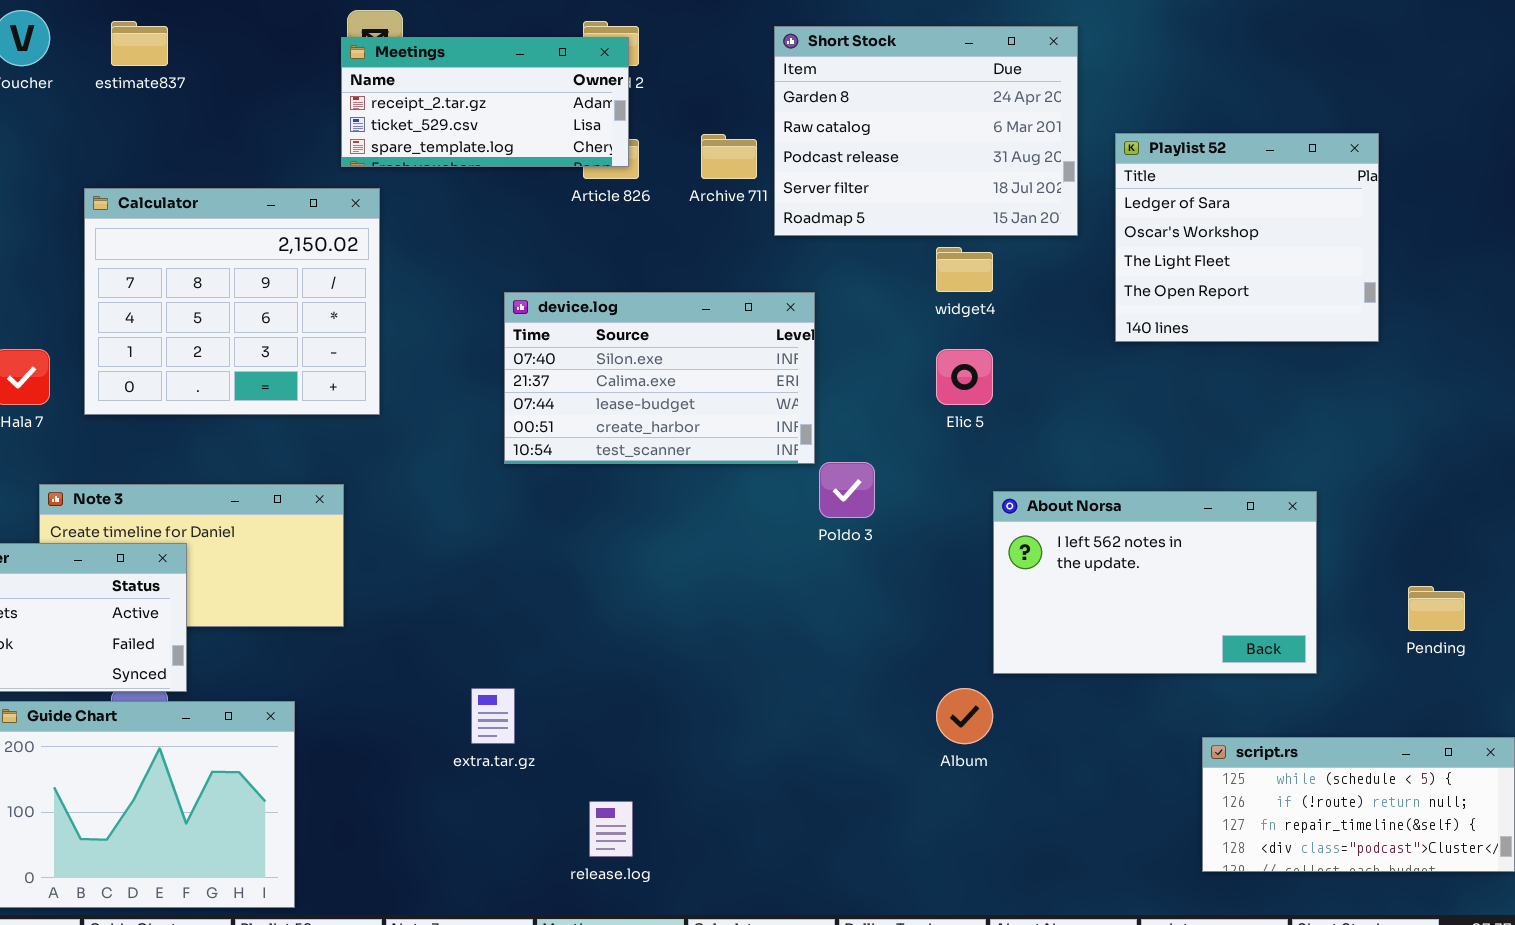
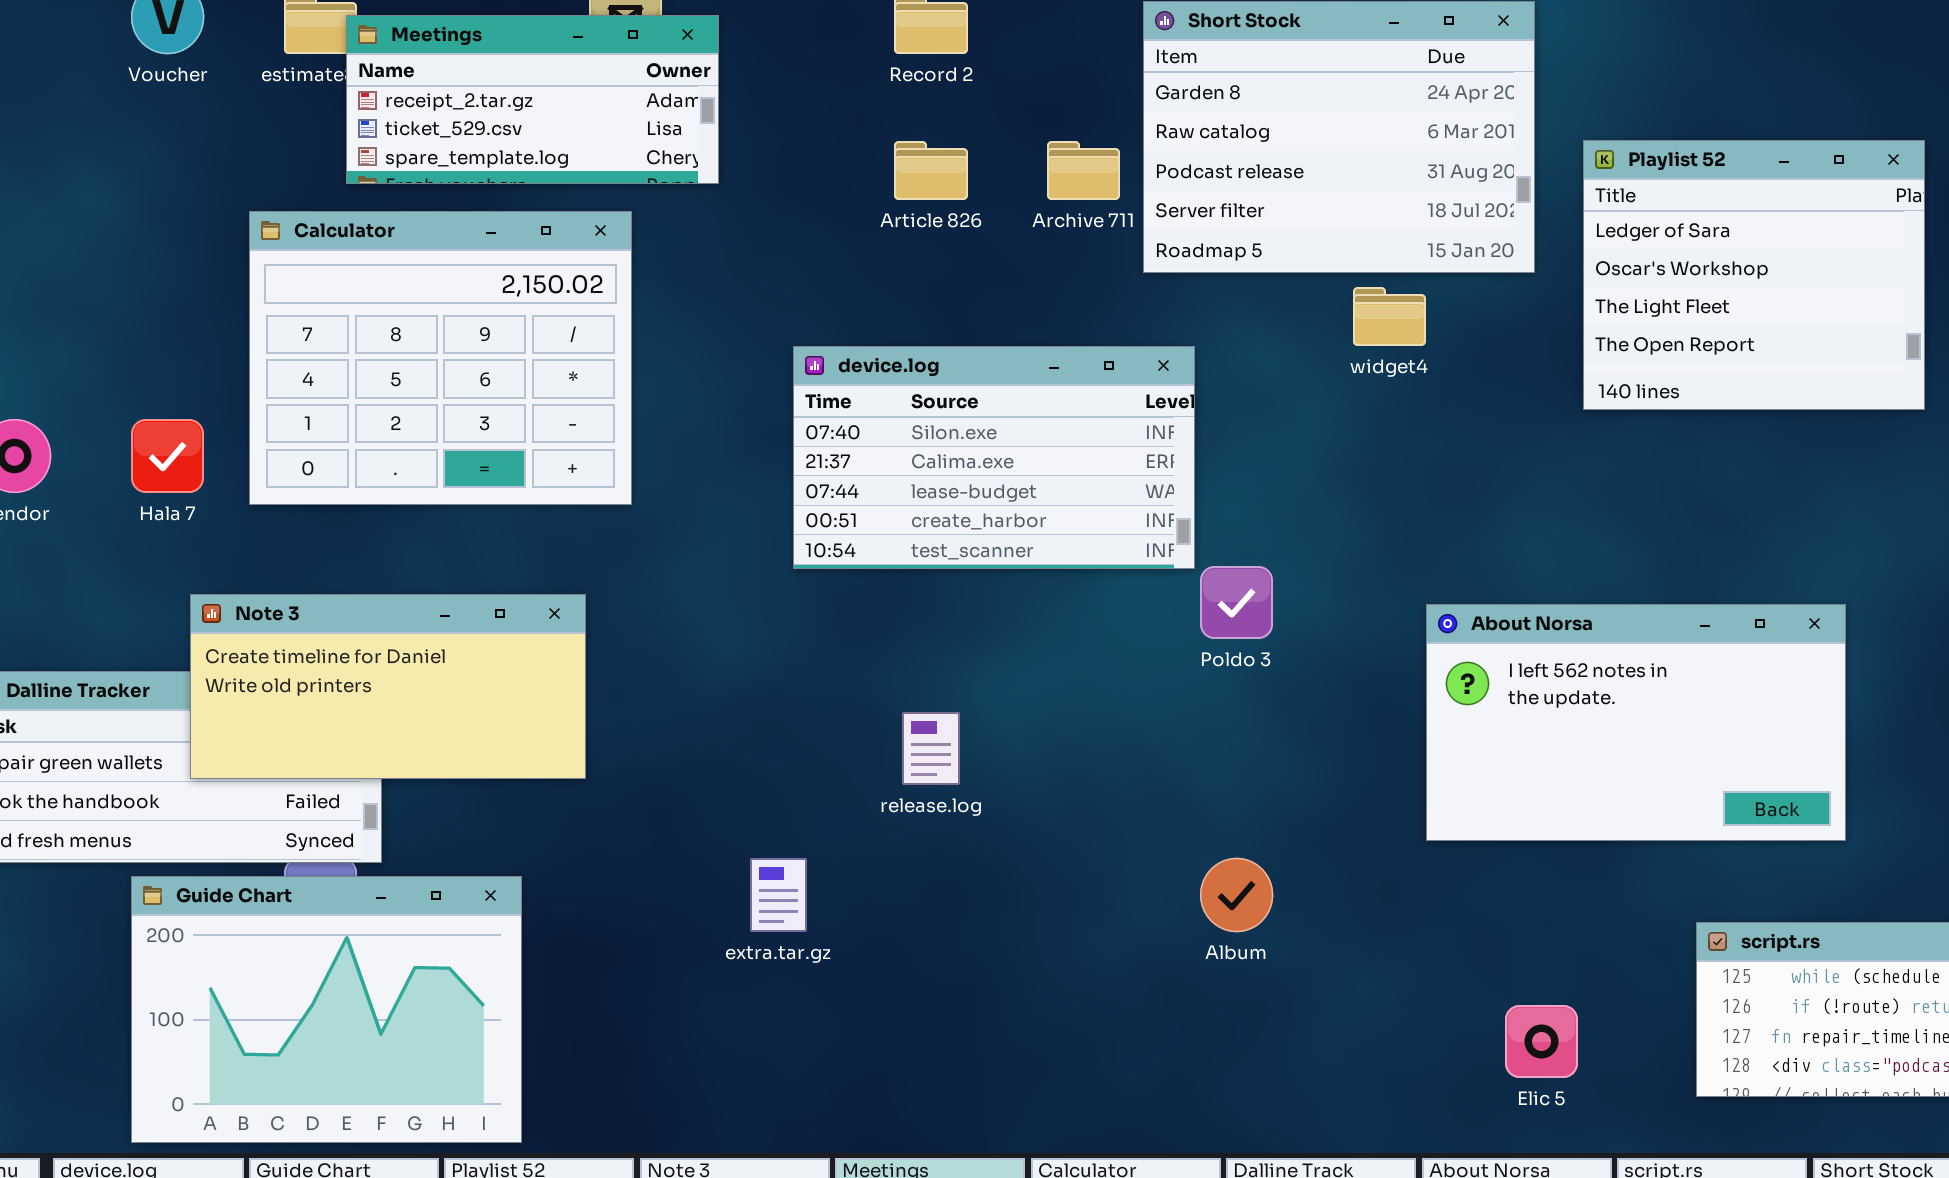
Meetings: [341,37,629,167] -> [346,15,719,184], moved
Elic 5: [936,349,993,405] -> [1505,1005,1578,1078], moved
Note 3: [39,484,344,627] -> [190,594,586,779], raised
Album: [936,688,993,744] -> [1200,858,1273,932], moved
release.log: [589,801,633,857] -> [902,712,960,785], moved

